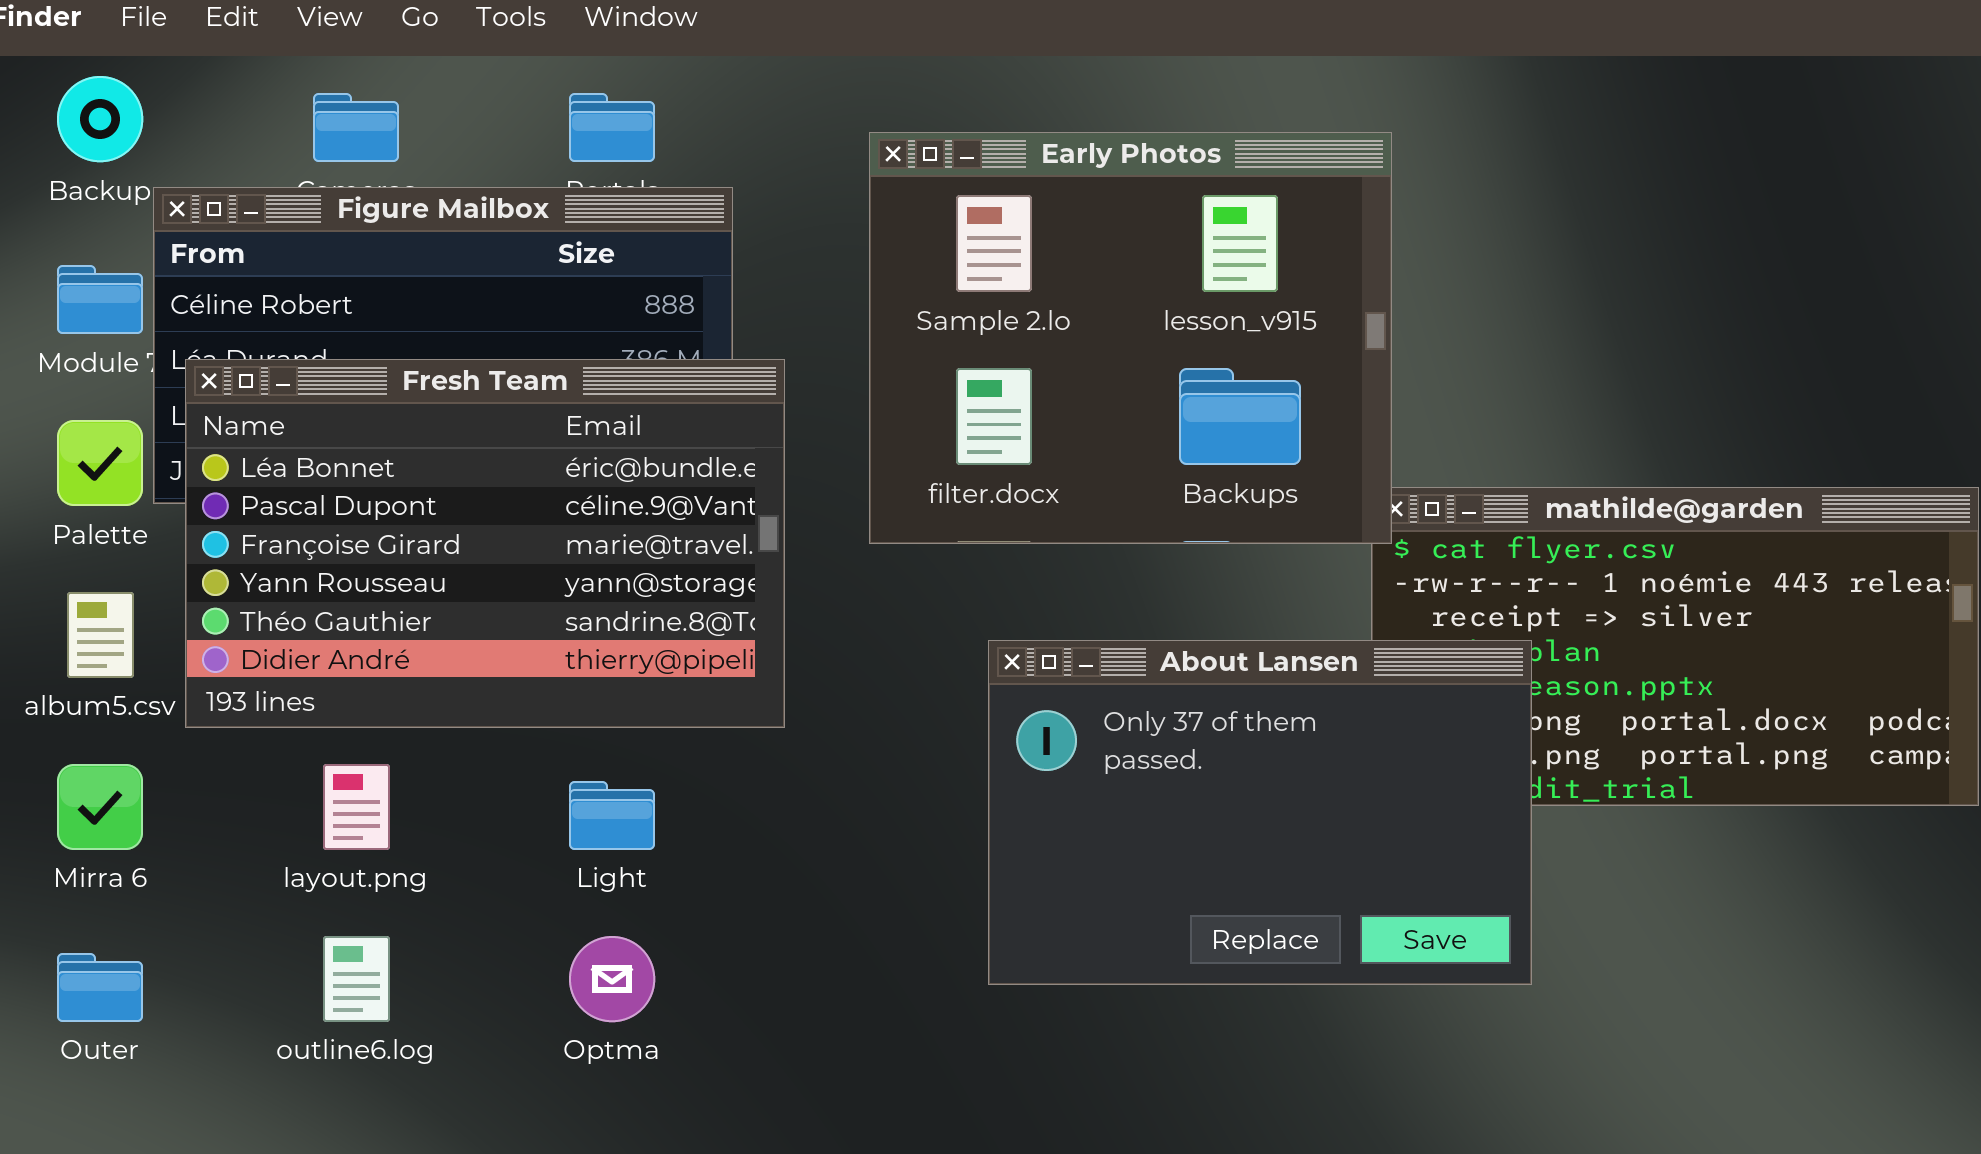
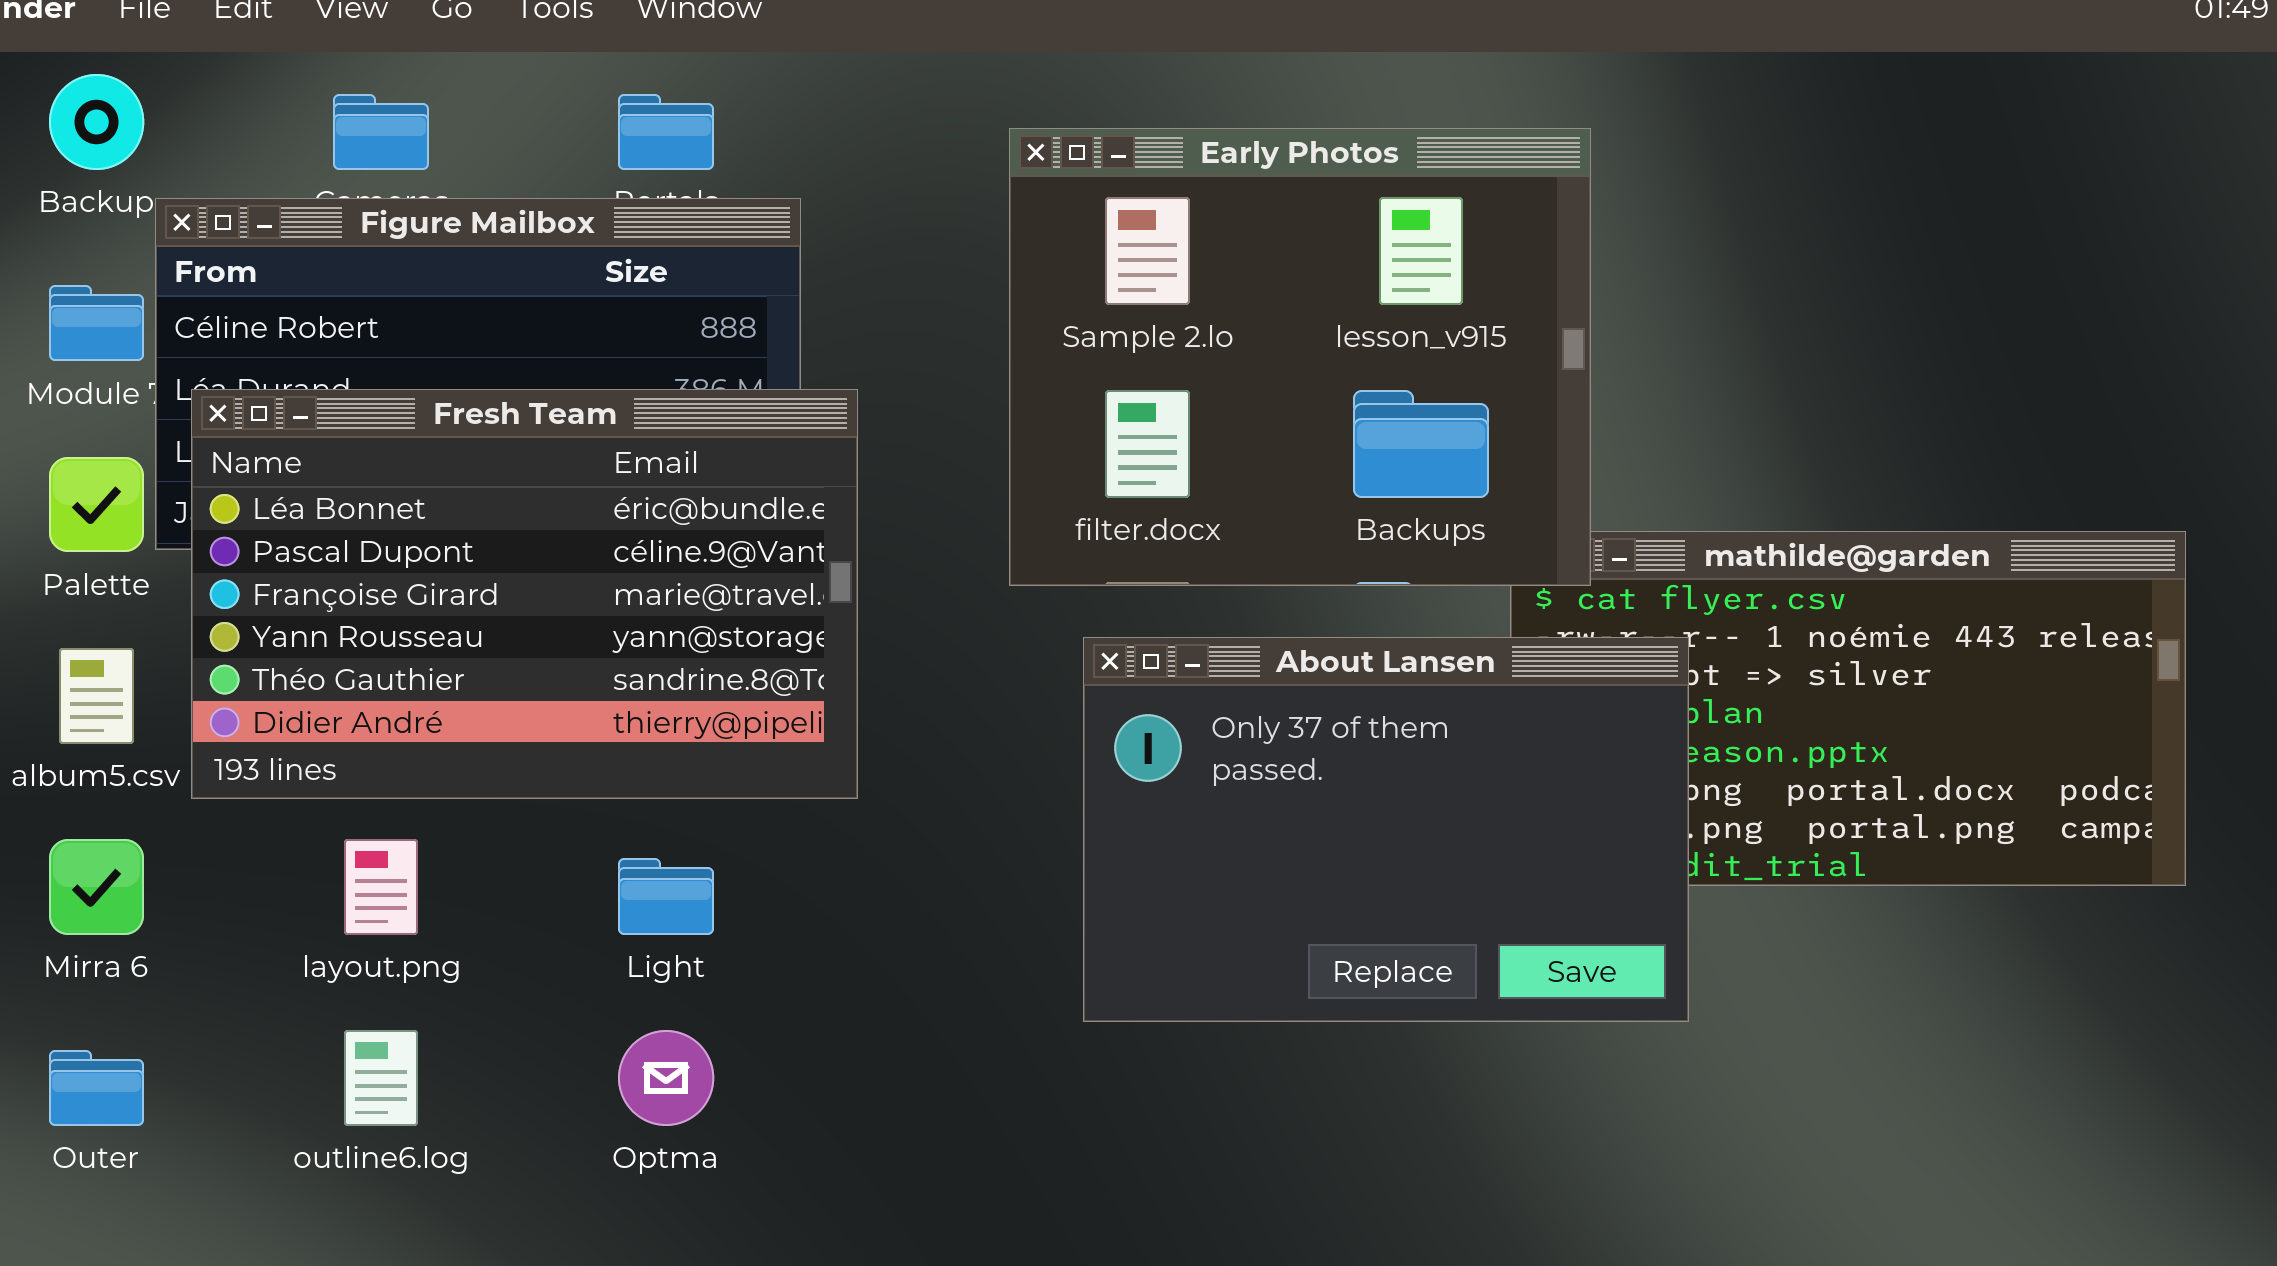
Early Photos: [869,132,1392,544] -> [1009,128,1591,586], moved
About Lansen: [988,640,1532,985] -> [1083,637,1689,1022], moved

